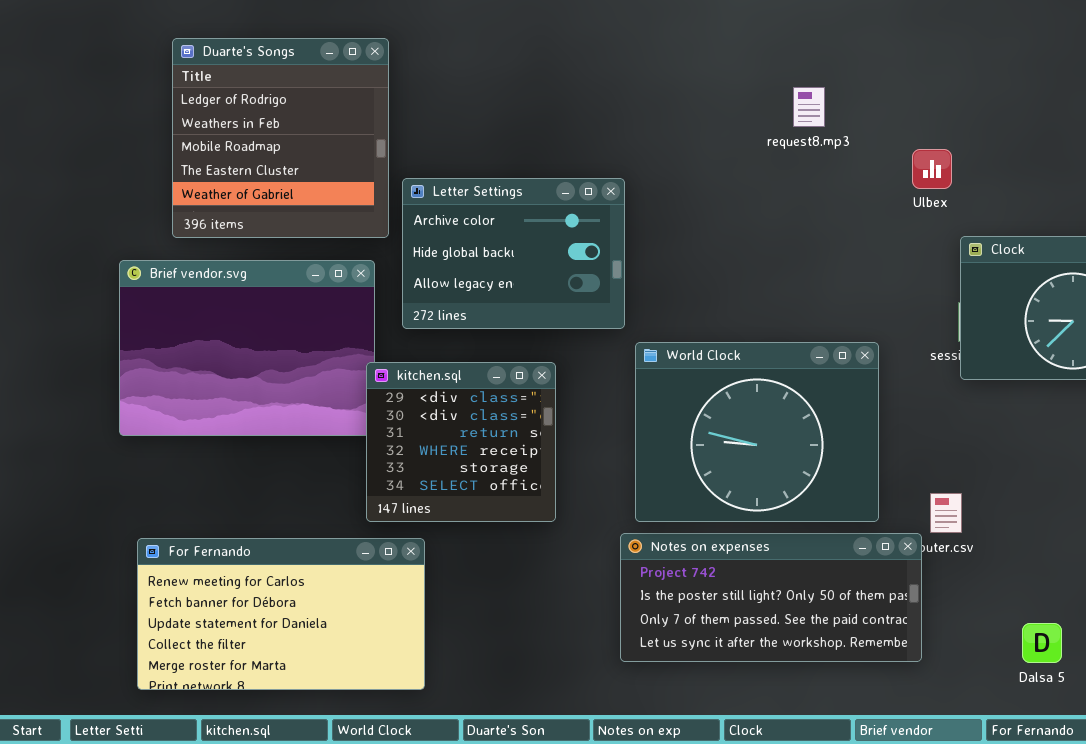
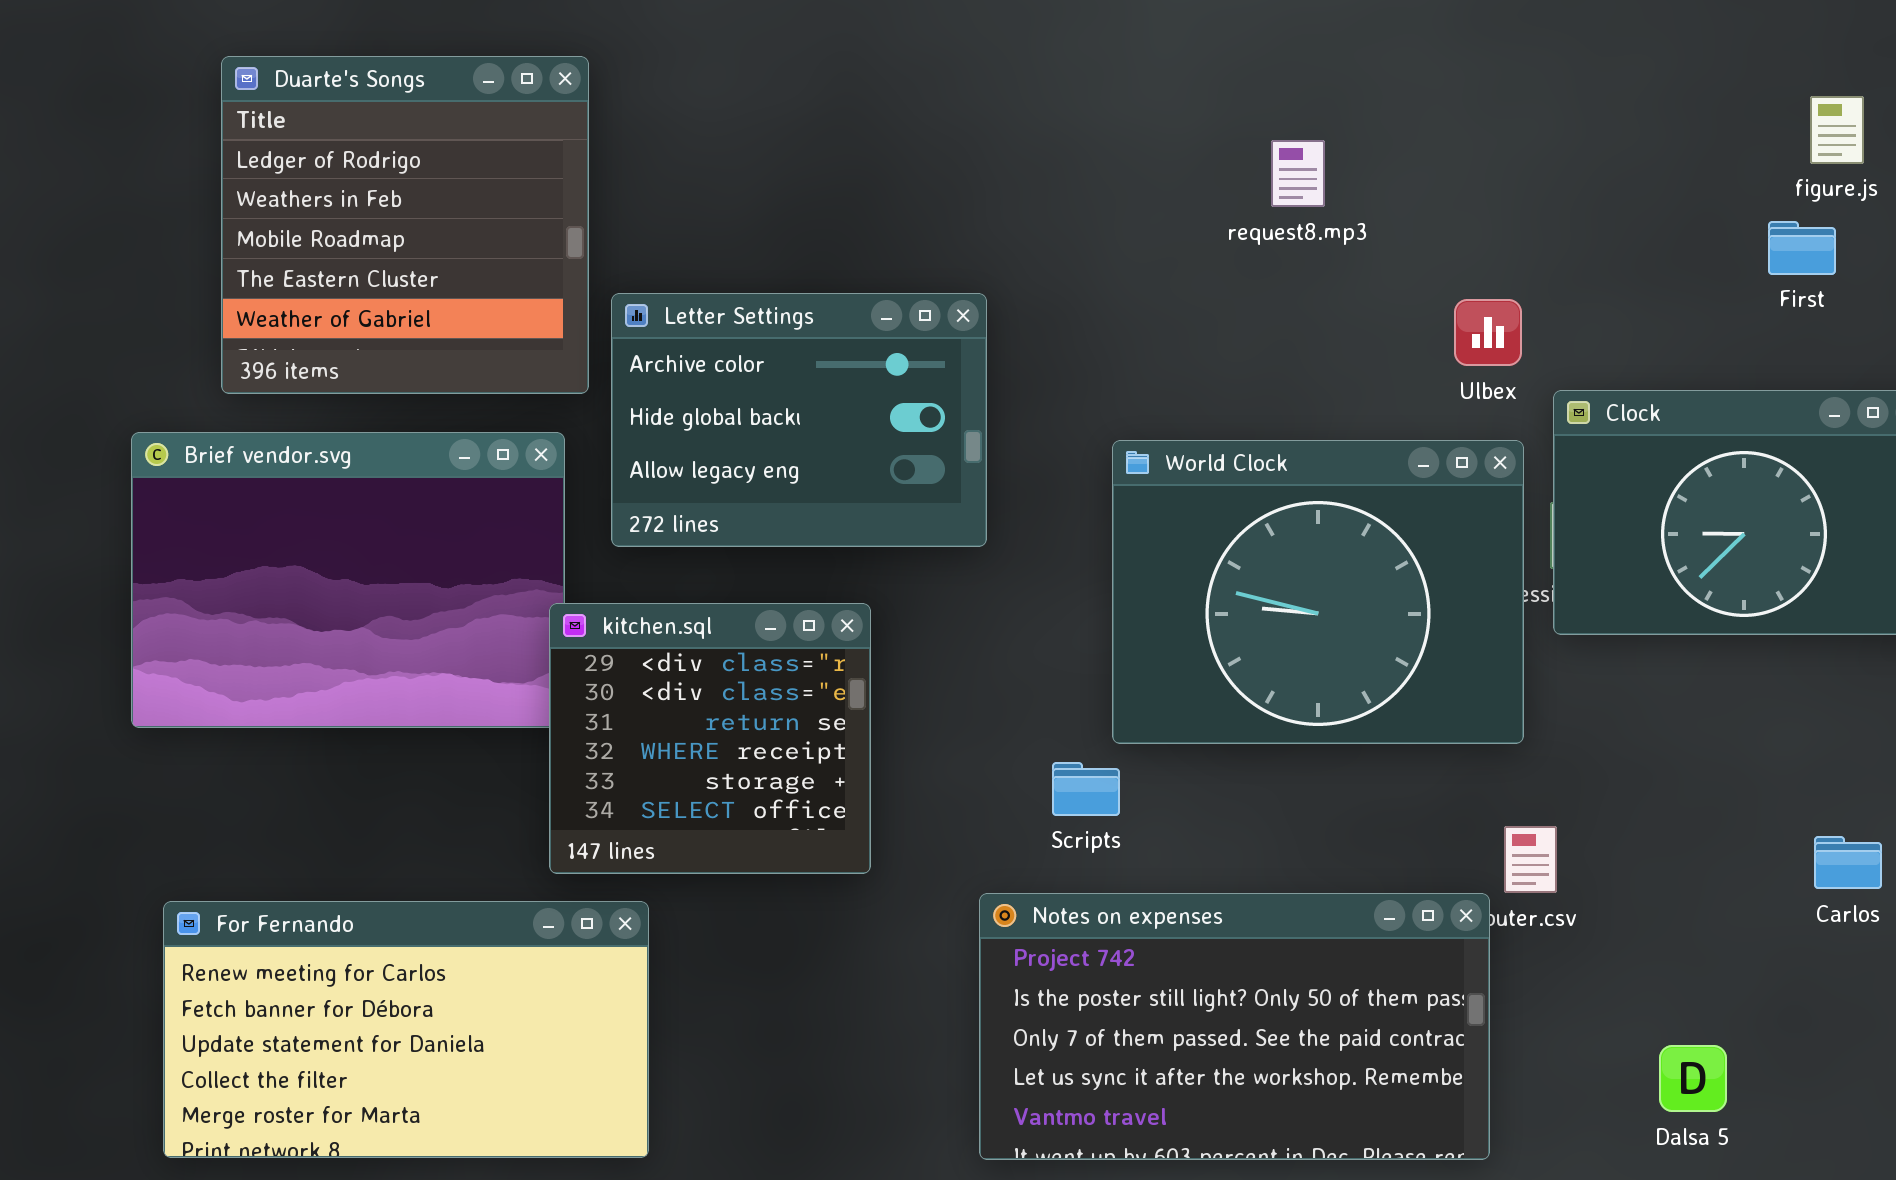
Ulbex: [912,149,952,189] -> [1454,299,1522,366], moved
World Clock: [635,342,879,522] -> [1112,440,1524,744], moved
Notes on expenses: [620,533,922,662] -> [979,893,1490,1160], resized

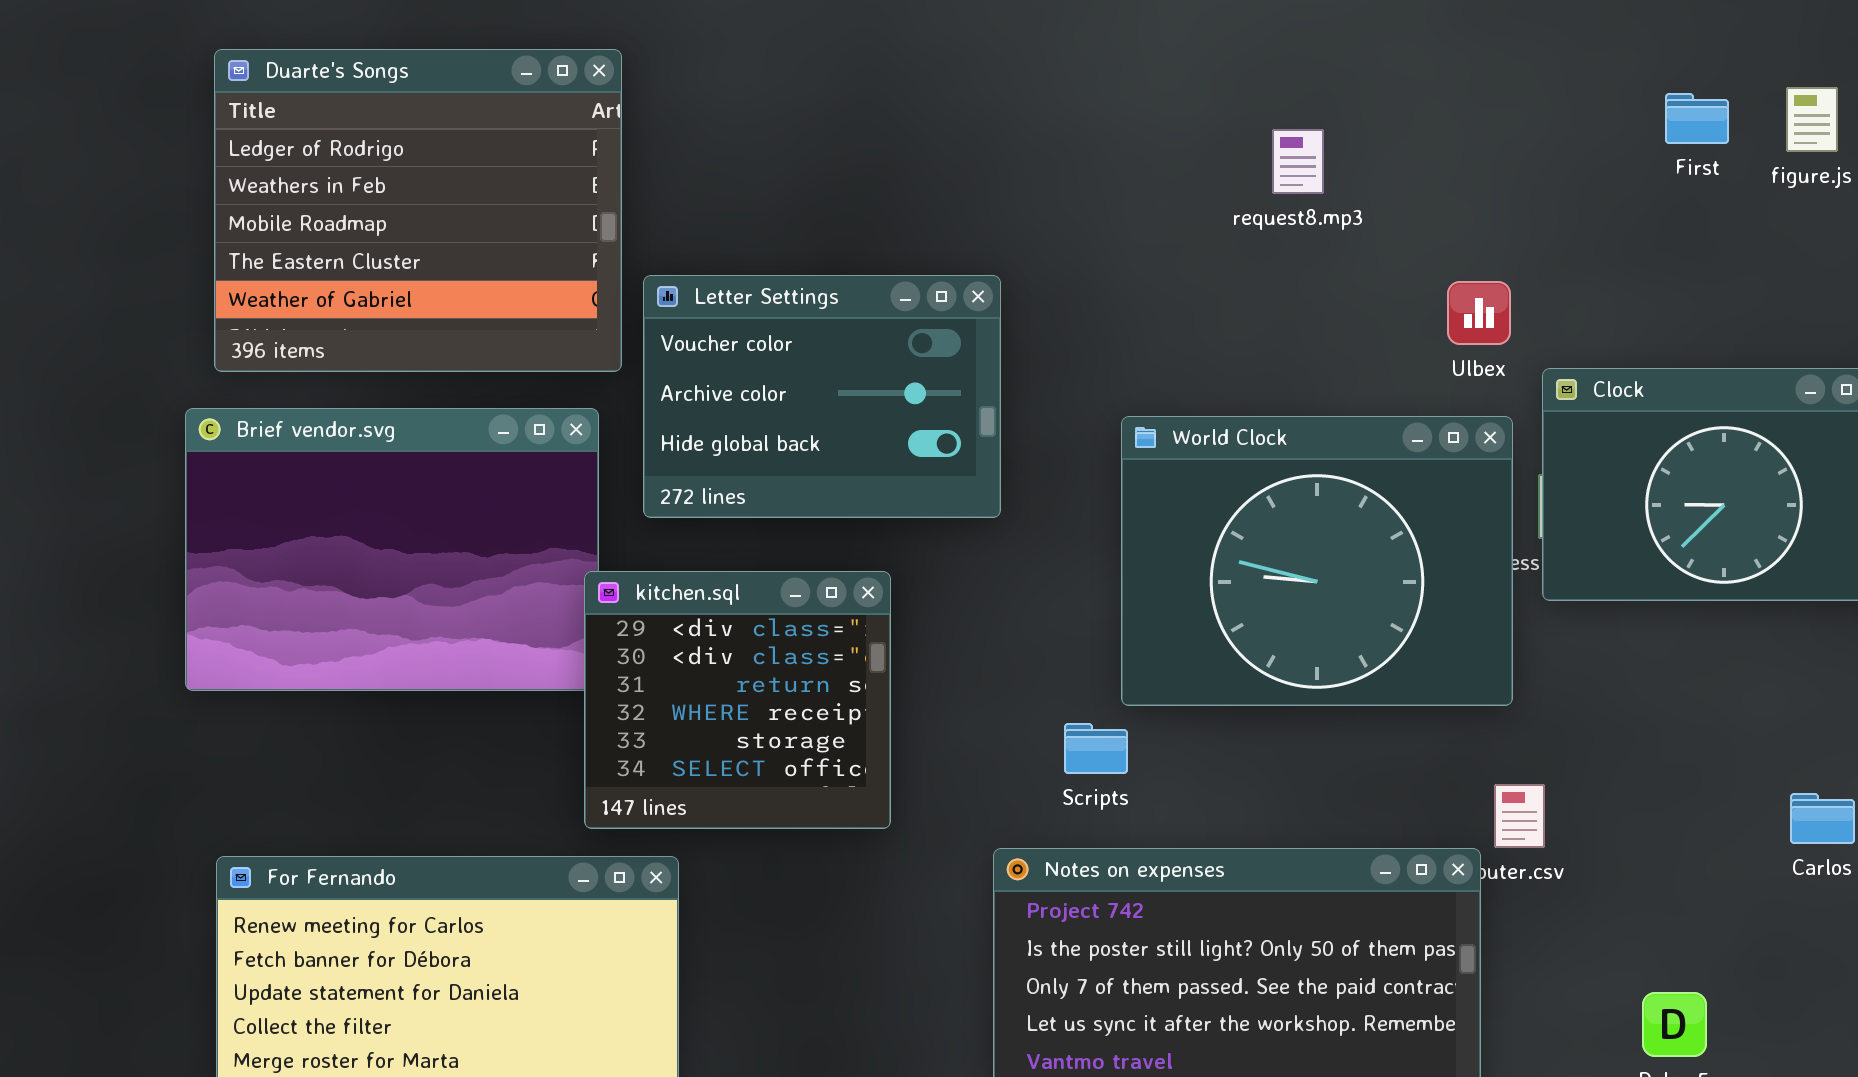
Duarte's Songs: [221,56,589,394] -> [214,49,622,372], resized
First: [1768,221,1836,275] -> [1665,93,1729,144], moved
Letter Settings: [611,293,987,547] -> [643,275,1001,518], scrolled up 1 row

